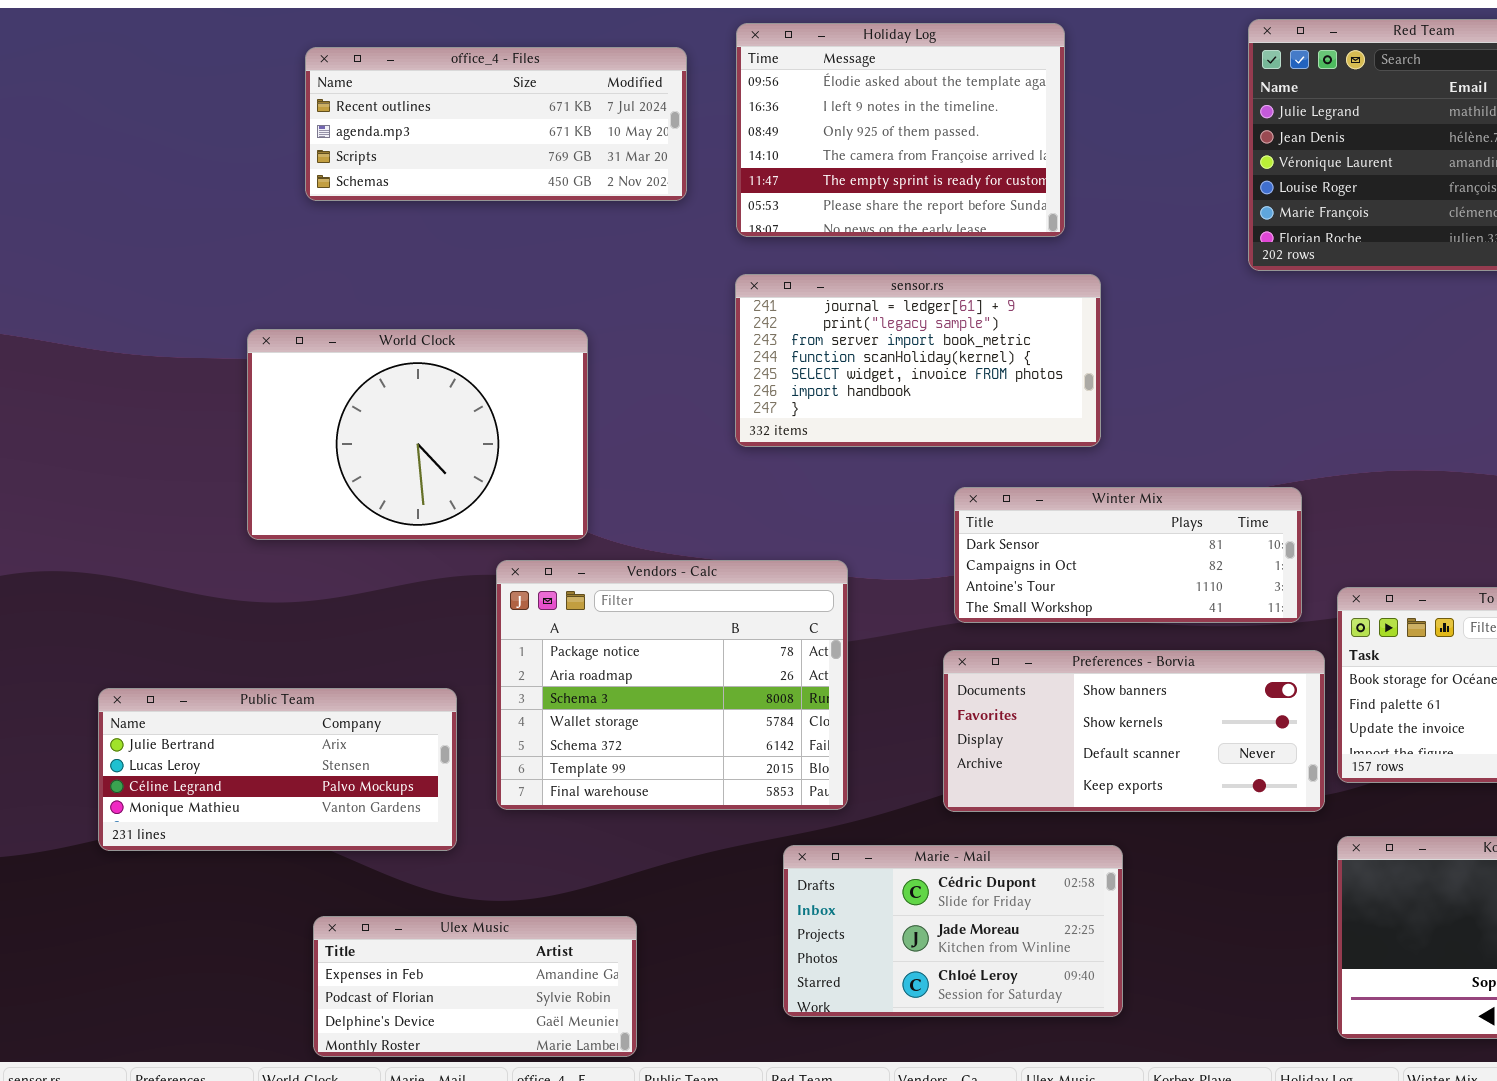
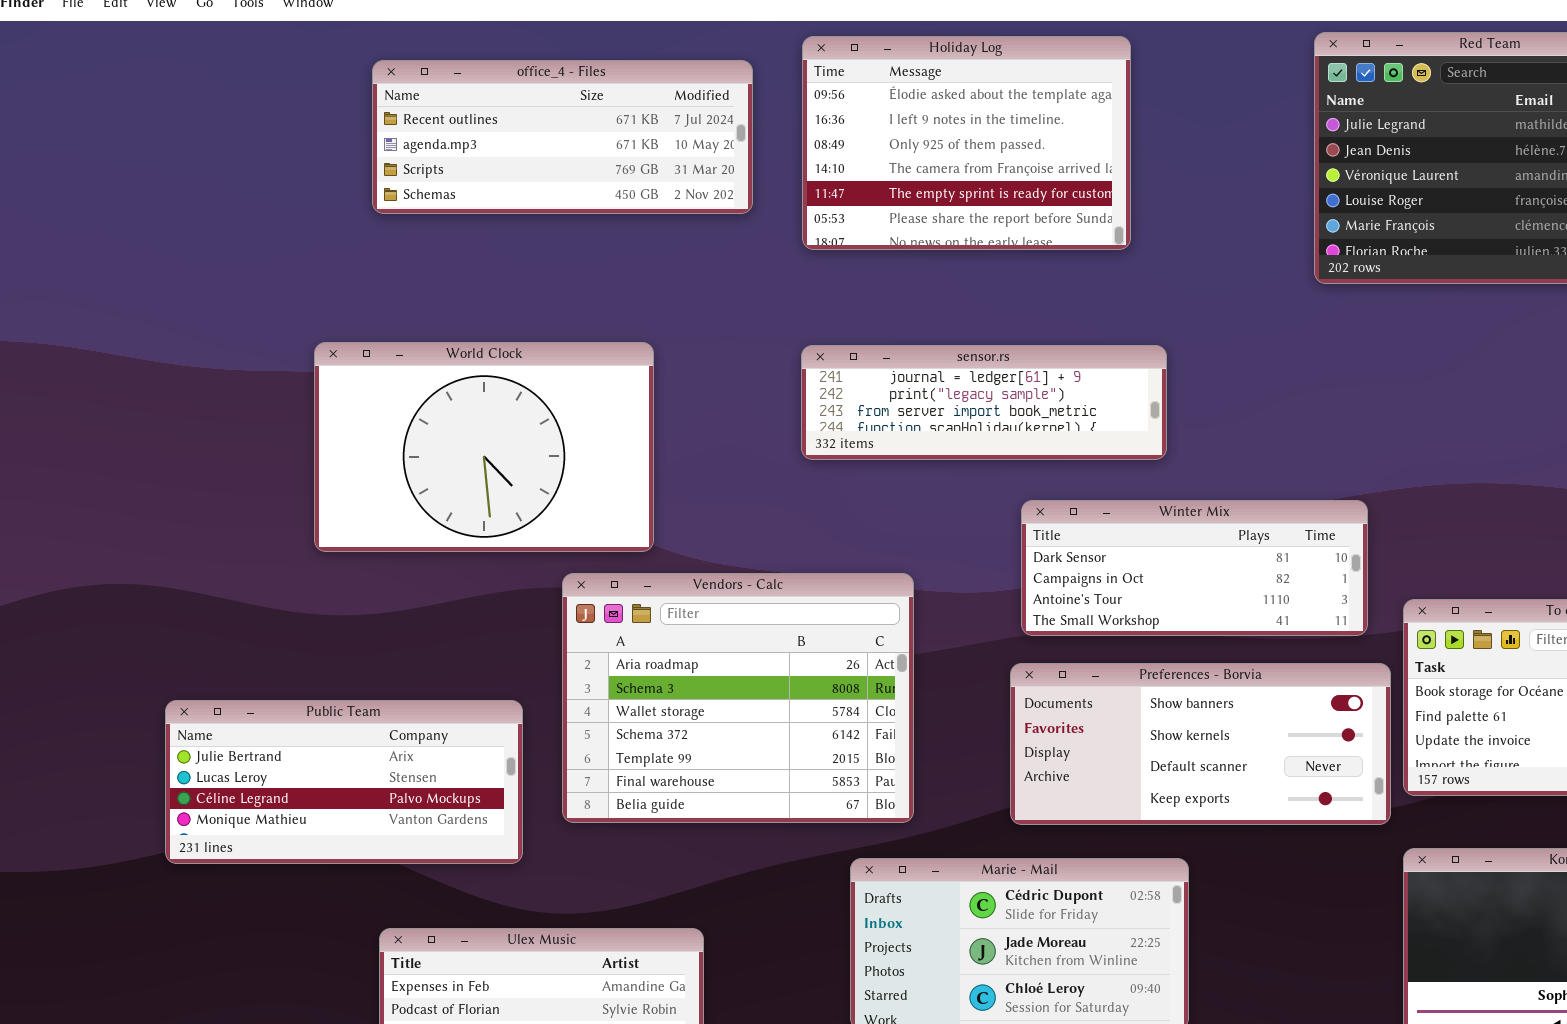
sensor.rs: [735,274,1101,447] -> [801,345,1167,460], resized
Vendors - Calc: [496,560,848,810] -> [562,573,914,823], scrolled down 1 row

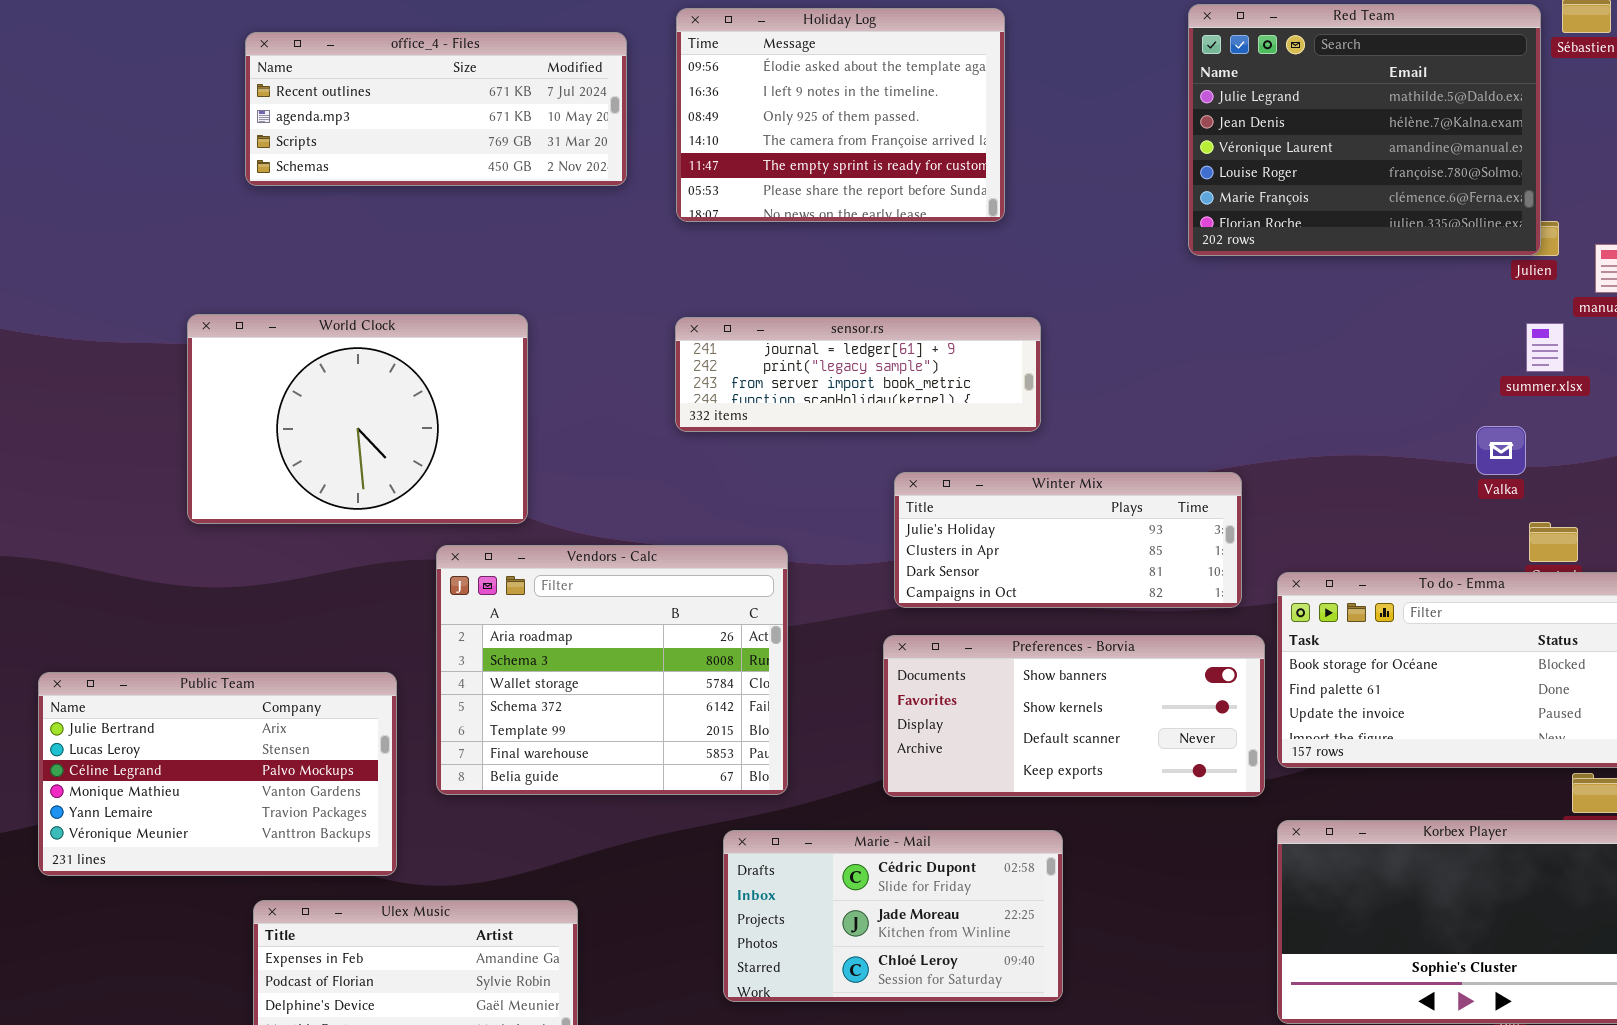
Winter Mix: [1021,500,1368,636] -> [894,472,1242,608], scrolled up 2 rows
Public Team: [165,700,523,864] -> [38,672,397,876], resized

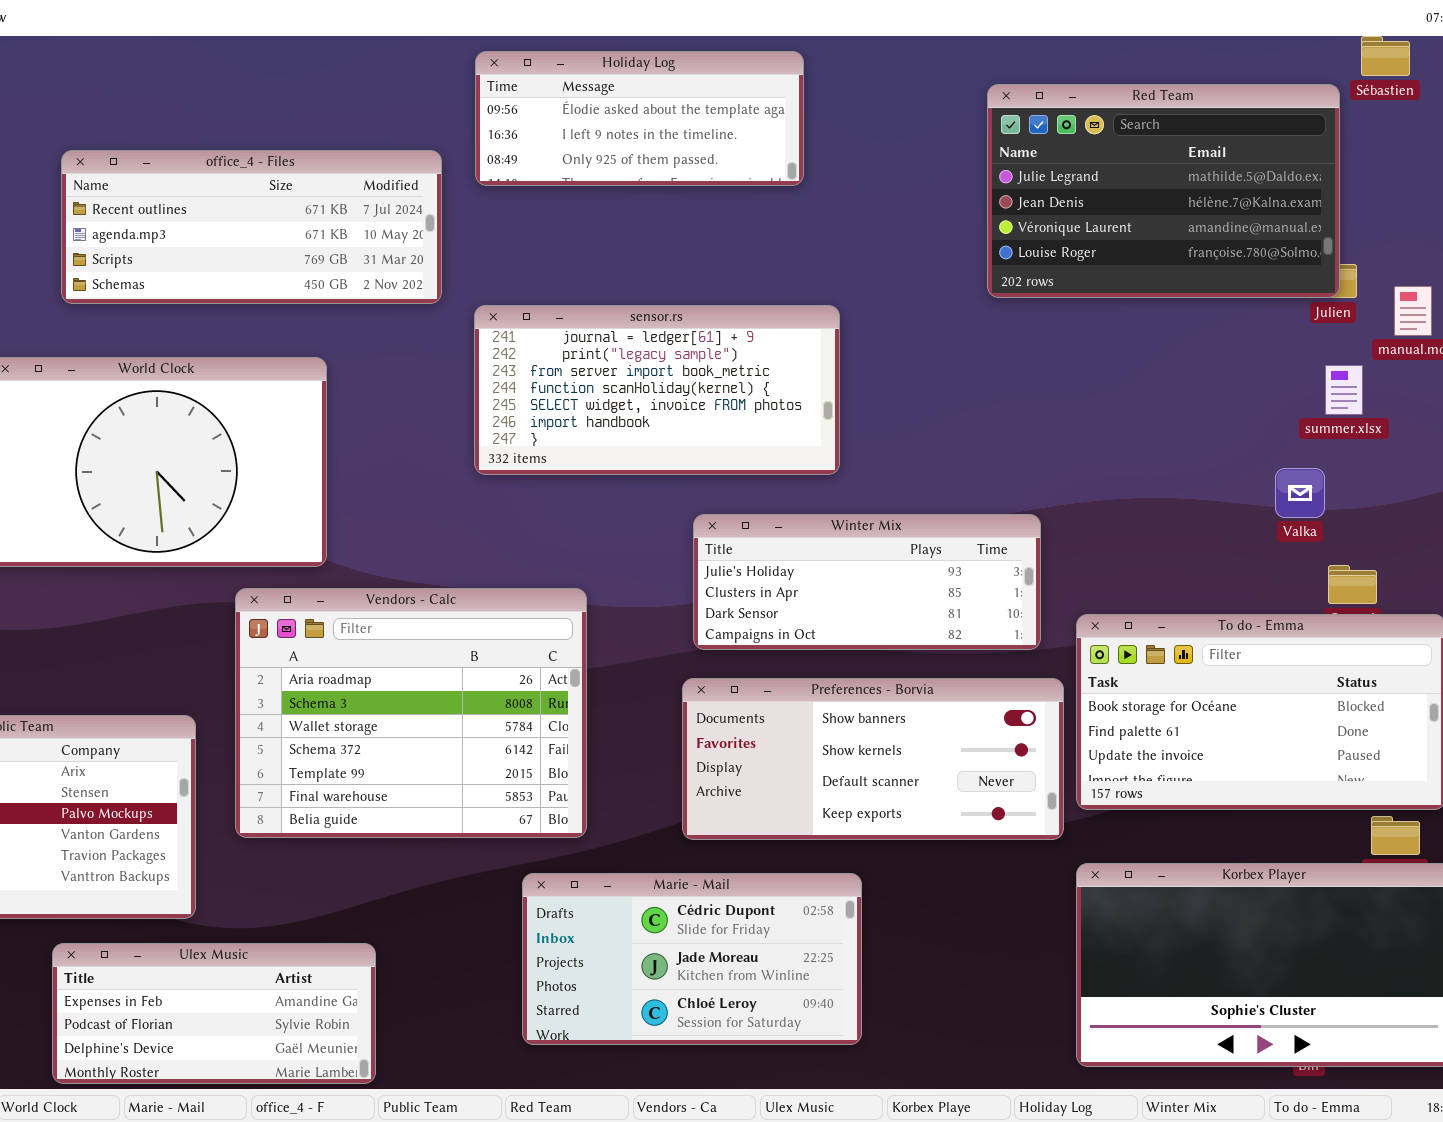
Red Team: [1188,4,1541,256] -> [987,84,1340,298], resized
Holiday Log: [676,8,1005,222] -> [475,51,804,186], resized
office_4 - Files: [245,32,627,186] -> [61,150,442,304], moved
sensor.rs: [675,317,1041,432] -> [474,305,840,475], resized

